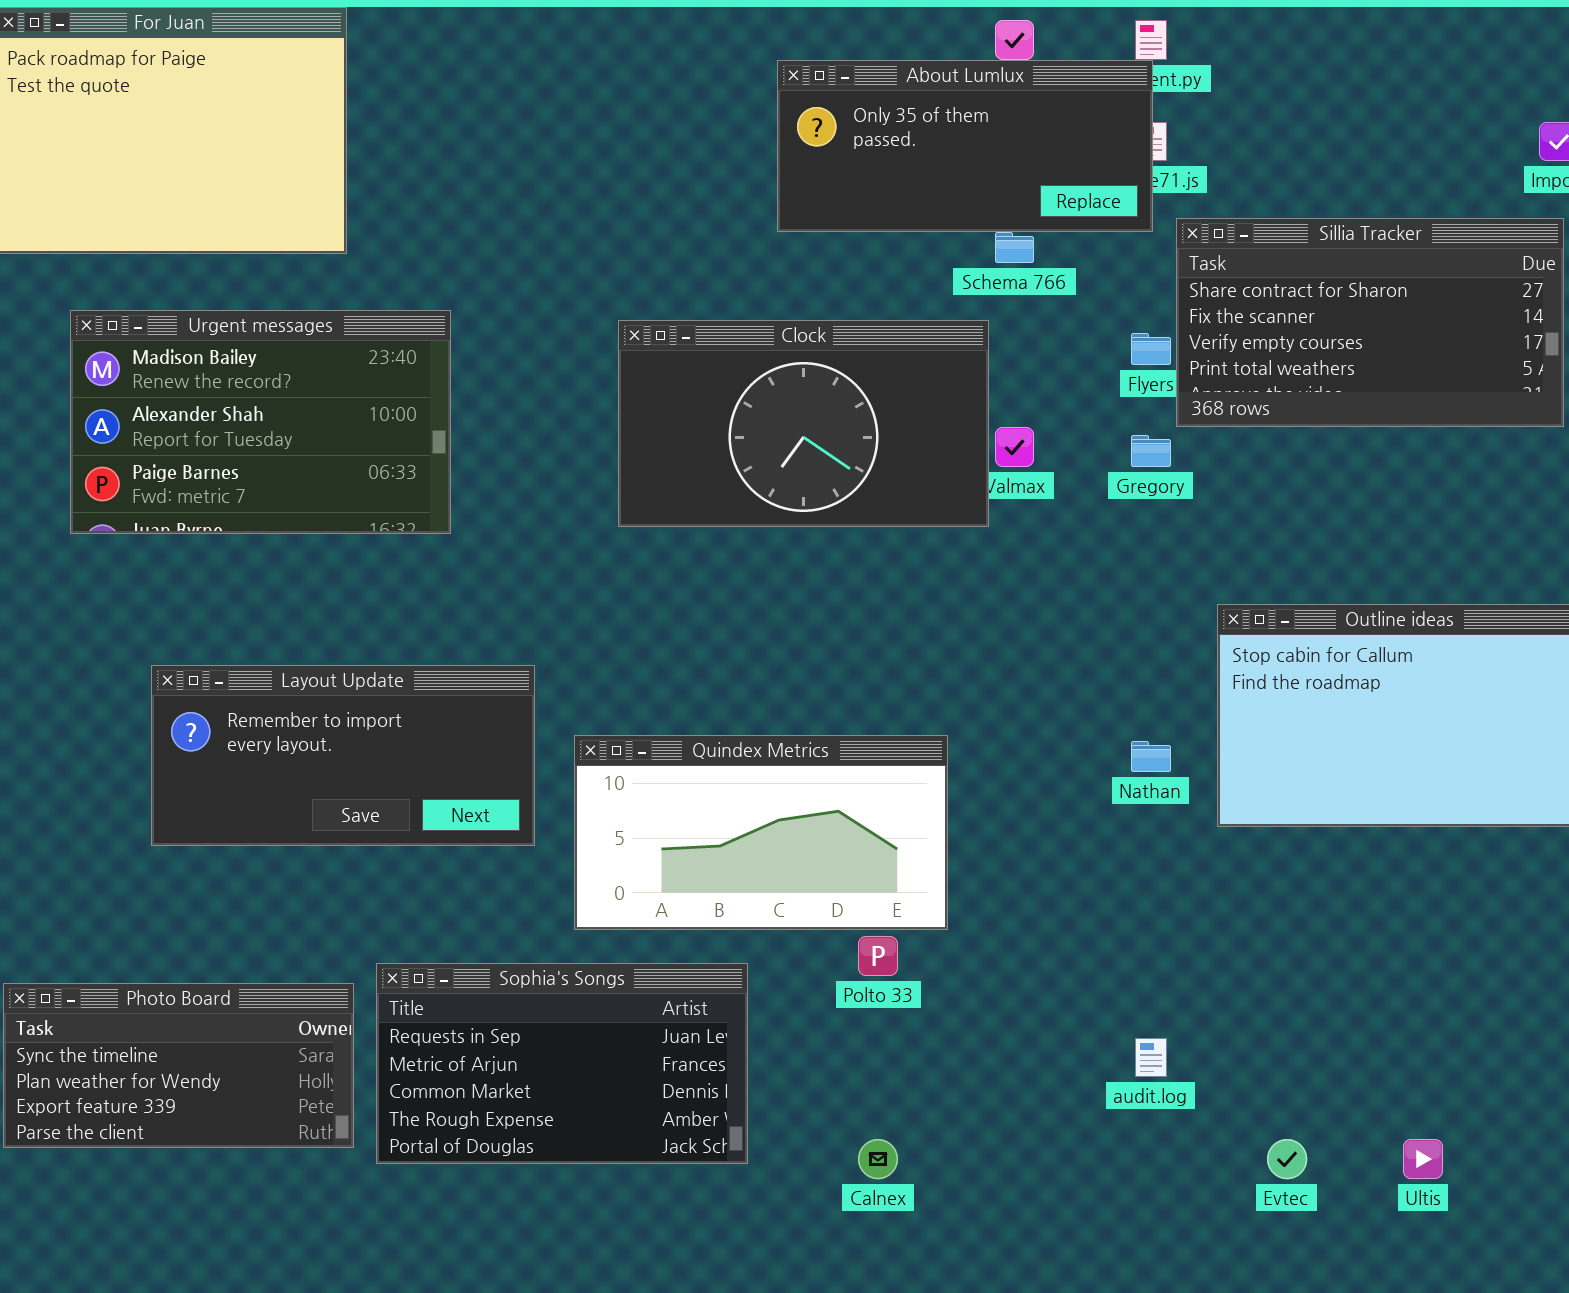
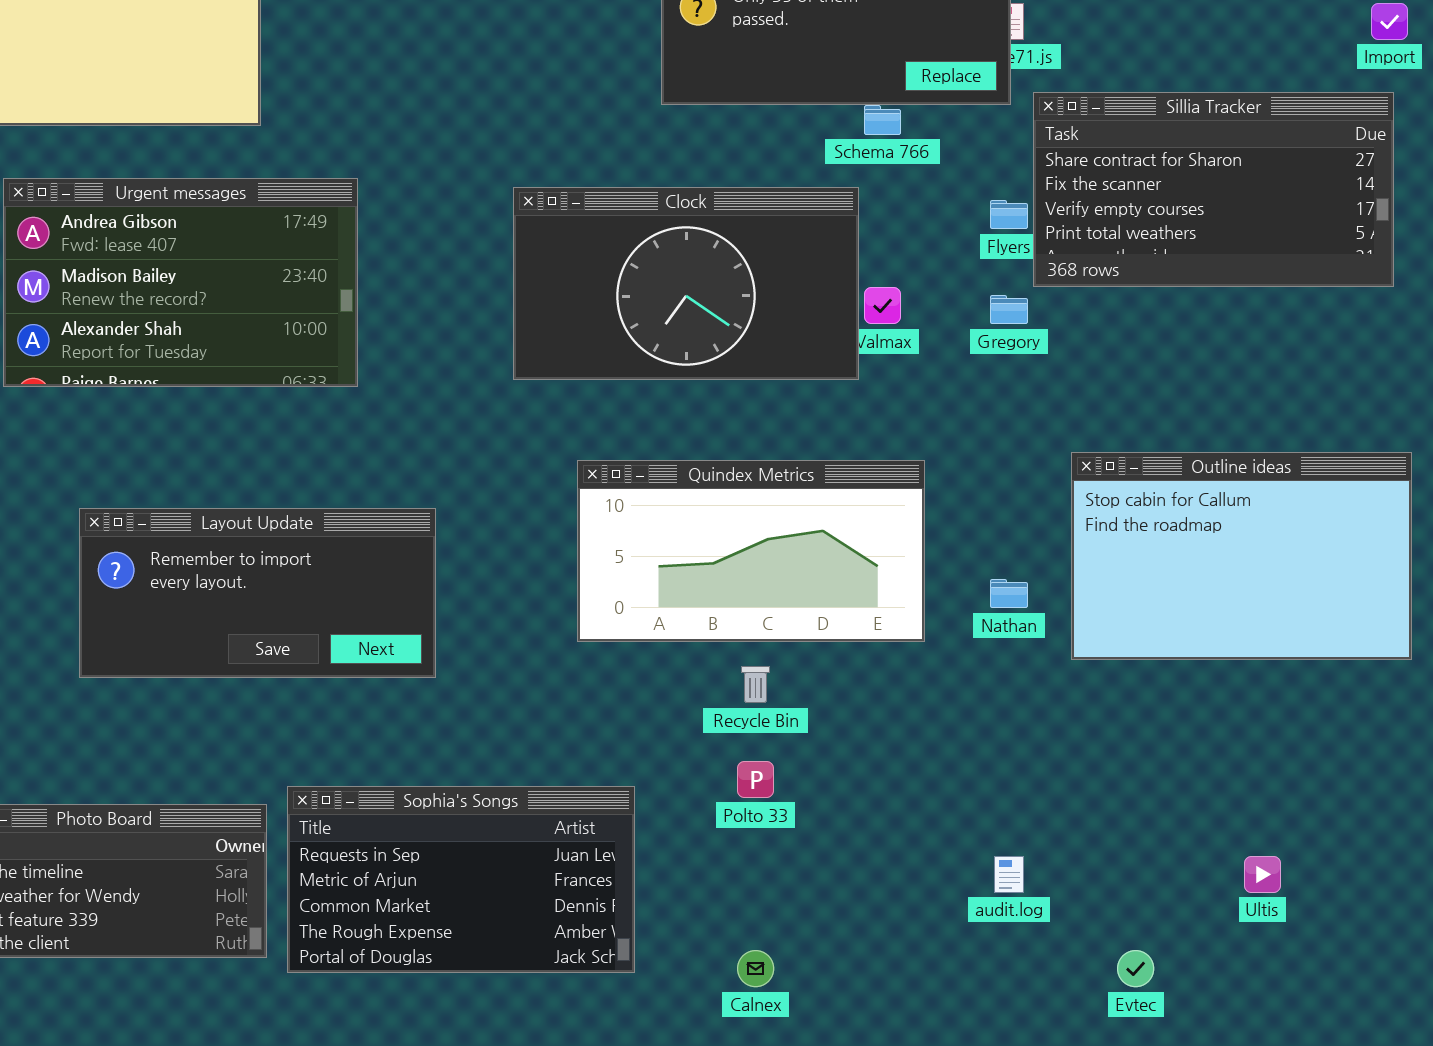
Urgent messages: [70,310,451,534] -> [3,178,358,387], scrolled up 1 row
Quindex Metrics: [574,735,948,930] -> [577,460,925,642], moved
Ultis: [1403,1139,1443,1179] -> [1244,856,1281,893], moved

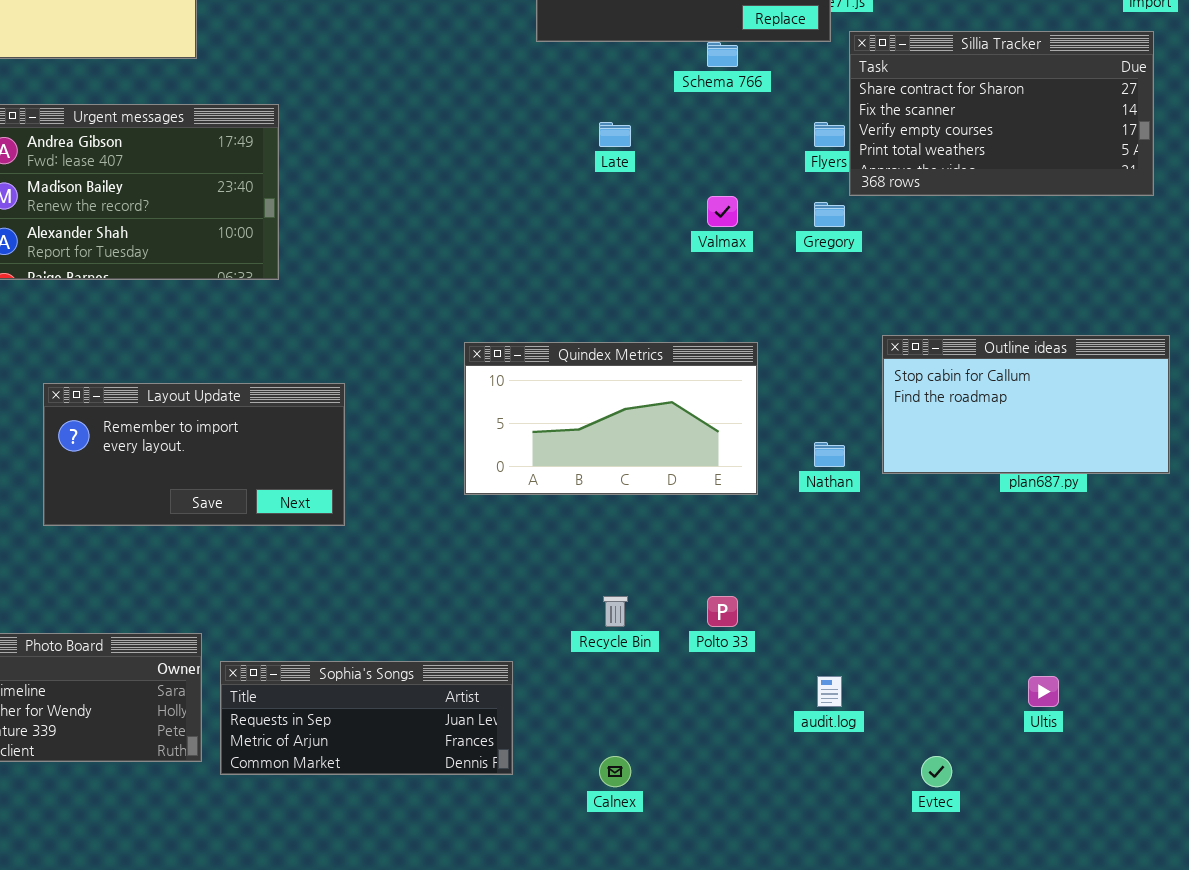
Clock: [513,187,859,380] -> none, closed
Outline ideas: [1071,452,1412,660] -> [882,335,1170,474], resized
Recycle Bin: [741,666,770,703] -> [603,596,628,627], moved
Polto 33: [737,761,774,798] -> [707,596,738,627], moved
Sophia's Songs: [287,786,635,973] -> [220,661,513,775], resized

